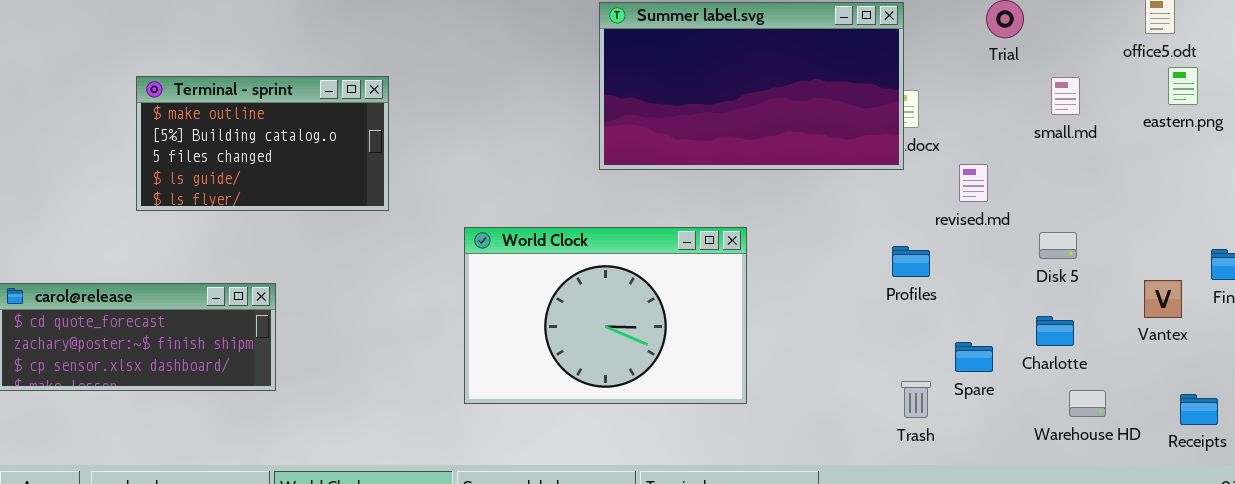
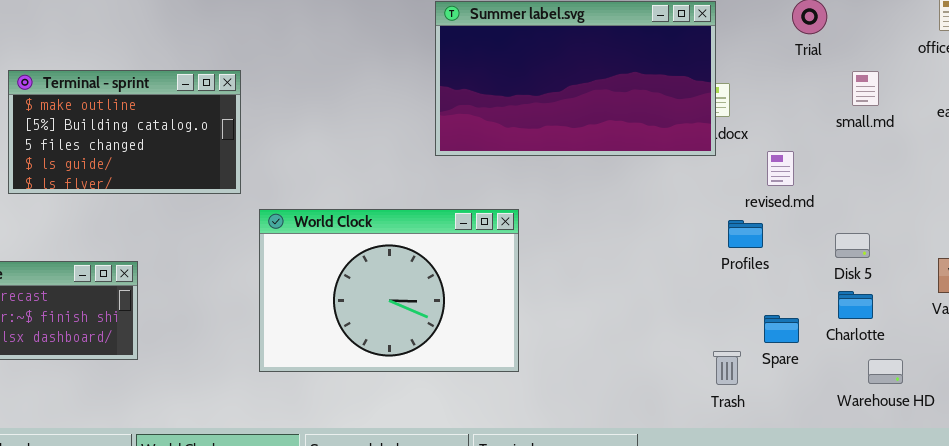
World Clock: [464,227,747,404] -> [259,209,519,372], moved
Disk 5: [1039,232,1077,259] -> [835,233,870,258], moved
Profiles: [892,246,930,277] -> [728,220,763,248], moved

